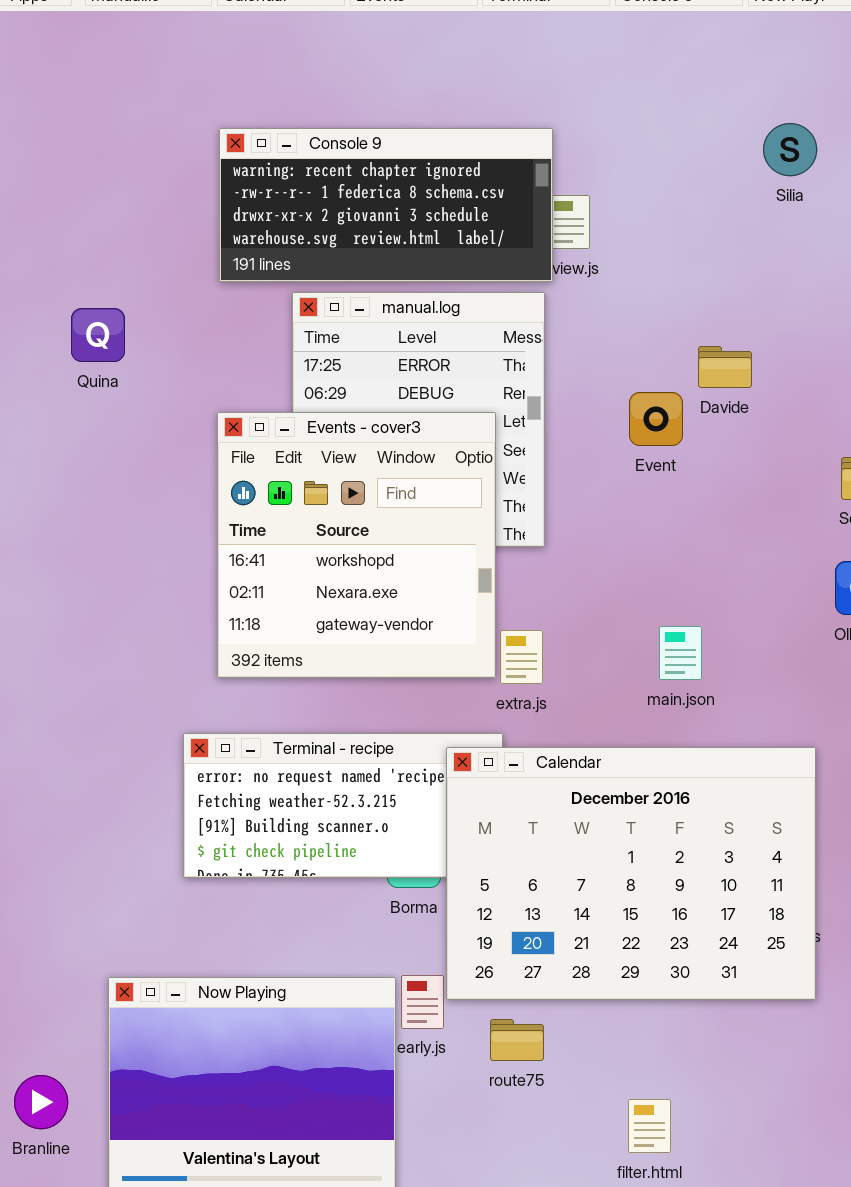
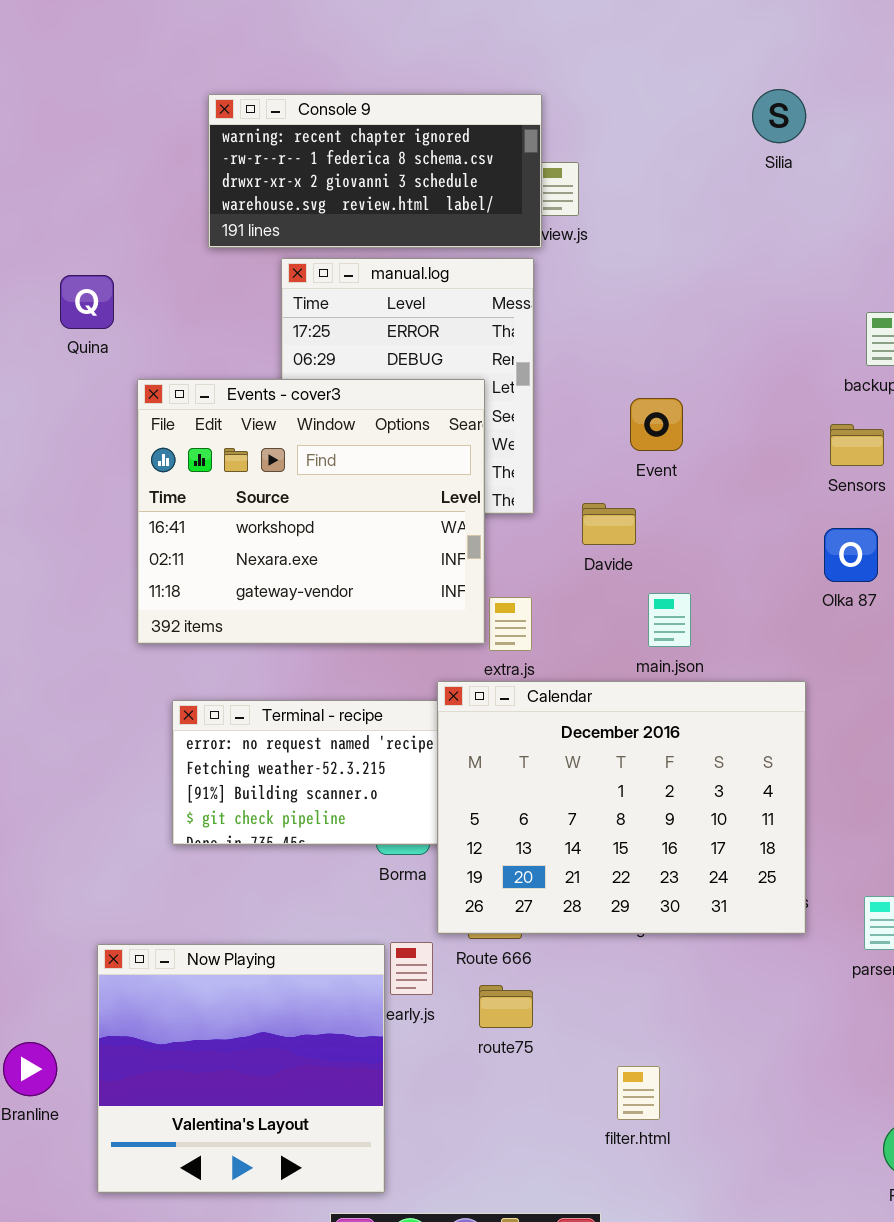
Davide: [698,346,752,388] -> [582,503,636,545], moved
Event: [629,392,683,446] -> [630,398,683,451], moved
Events - cover3: [217,412,496,678] -> [137,379,485,644], resized
Calendar: [446,747,816,1000] -> [437,681,806,934], moved

